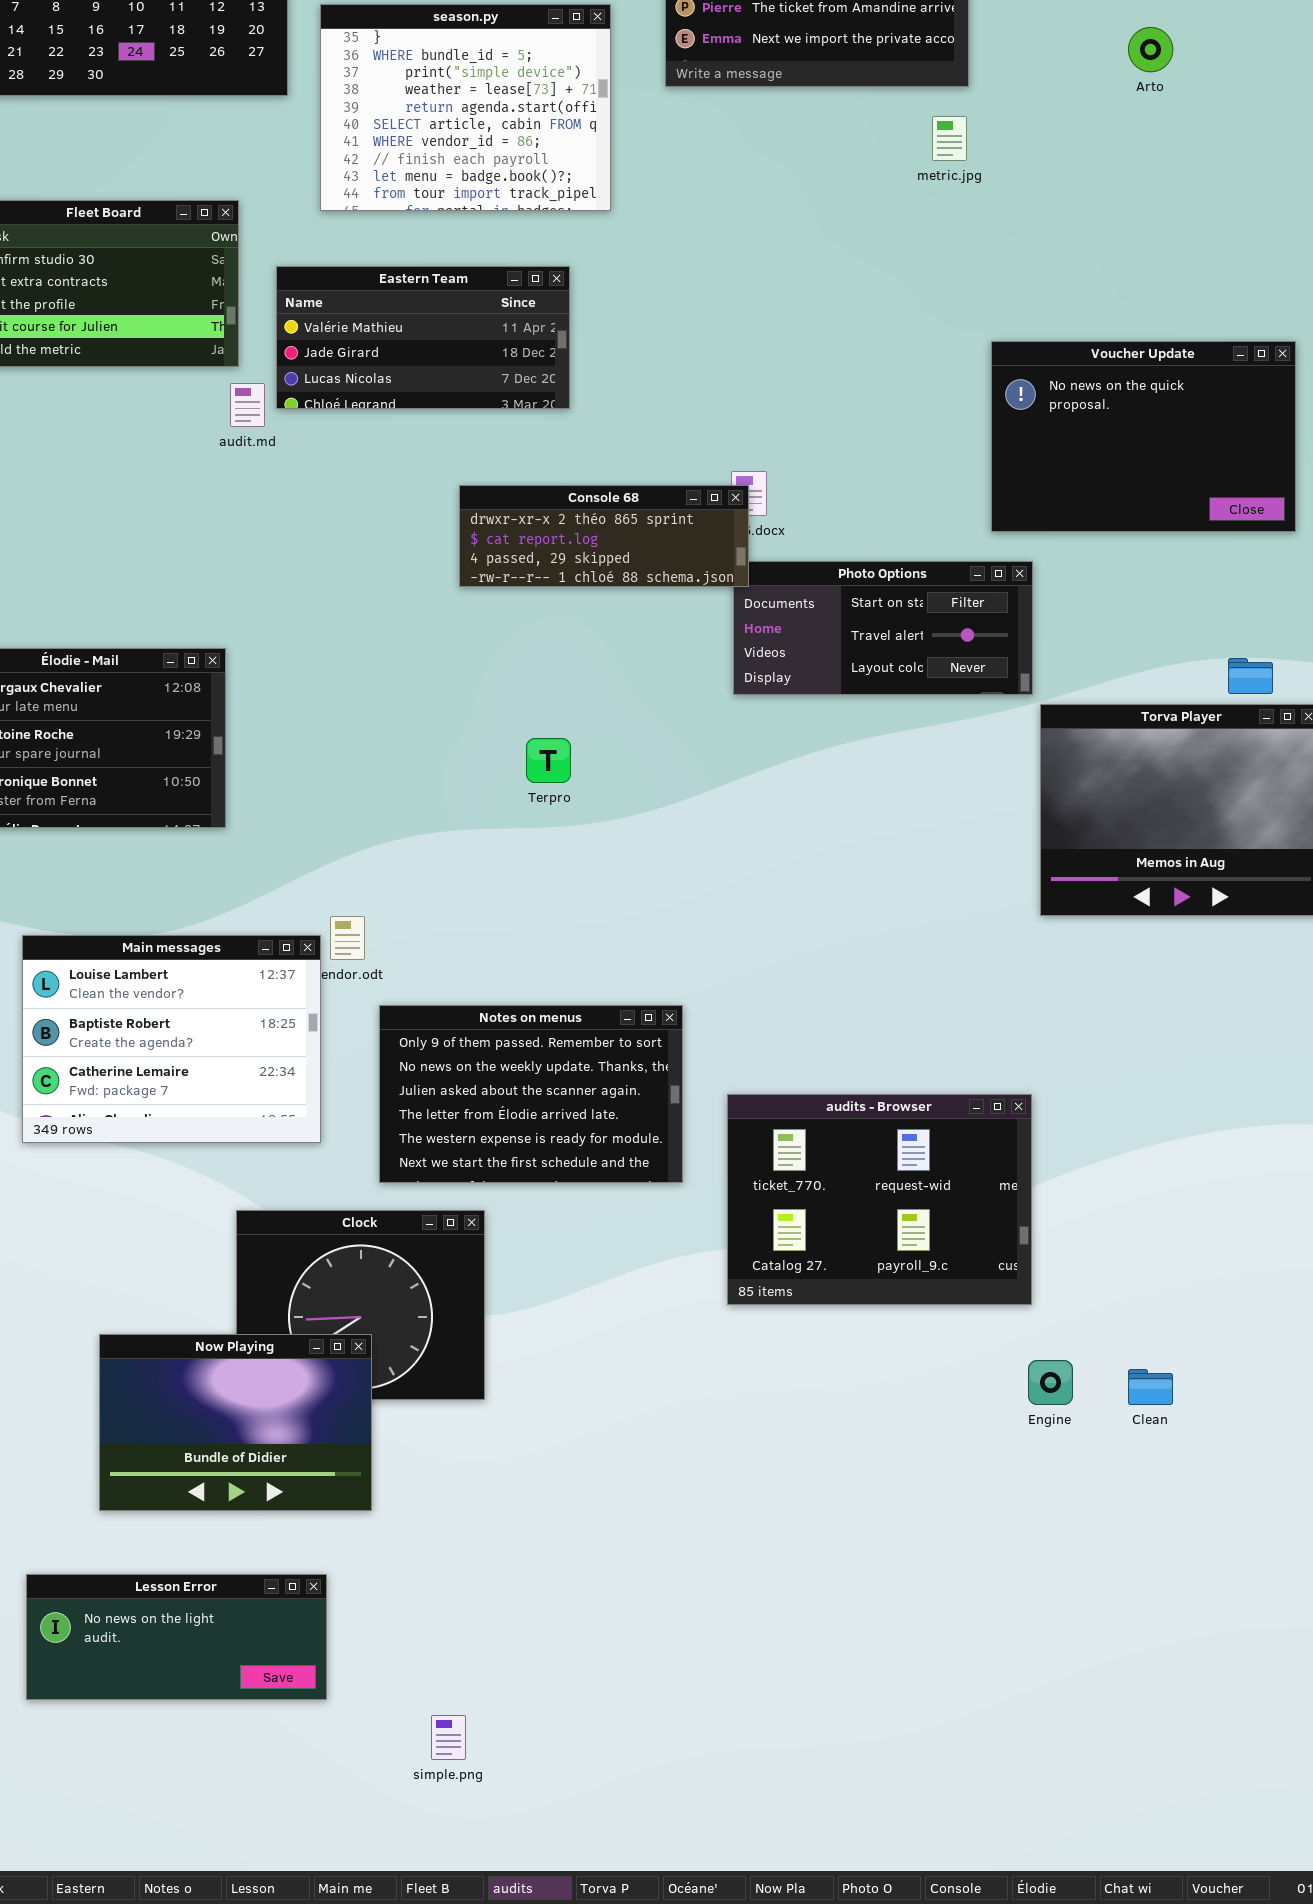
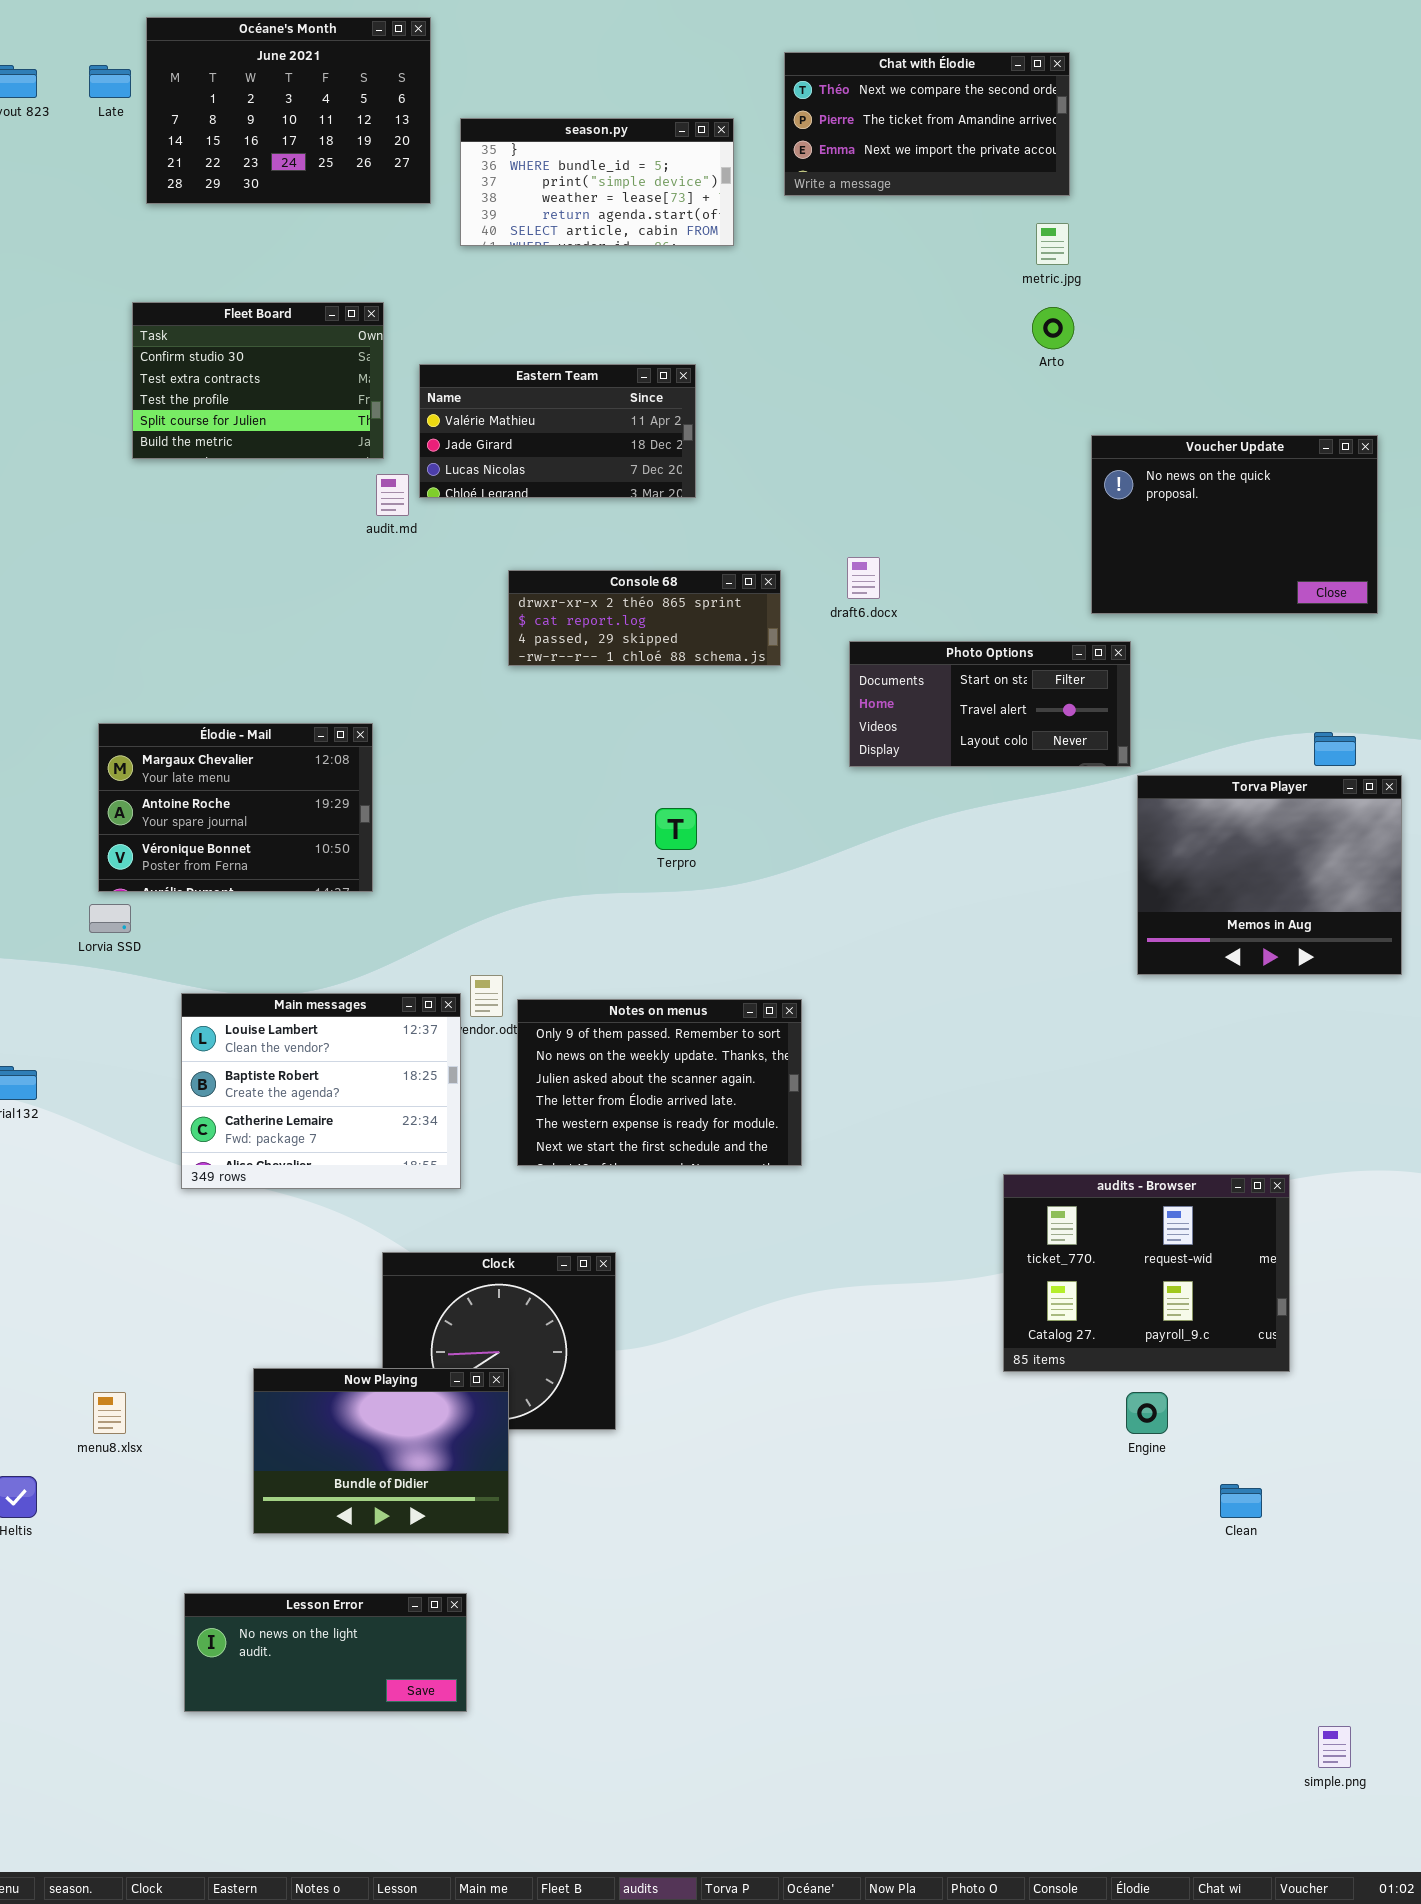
season.py: [320,4,611,211] -> [460,118,734,246], resized
Arto: [1128,27,1173,72] -> [1032,307,1074,349], moved
Console 68: [459,485,749,587] -> [508,570,781,666], moved
Notes on menus: [379,1005,683,1183] -> [517,999,802,1166], moved
audits - Browser: [727,1094,1032,1305] -> [1003,1174,1290,1372], moved
Clean: [1128,1369,1173,1405] -> [1220,1484,1262,1518], moved
simple.png: [431,1715,466,1760] -> [1318,1726,1351,1768], moved

